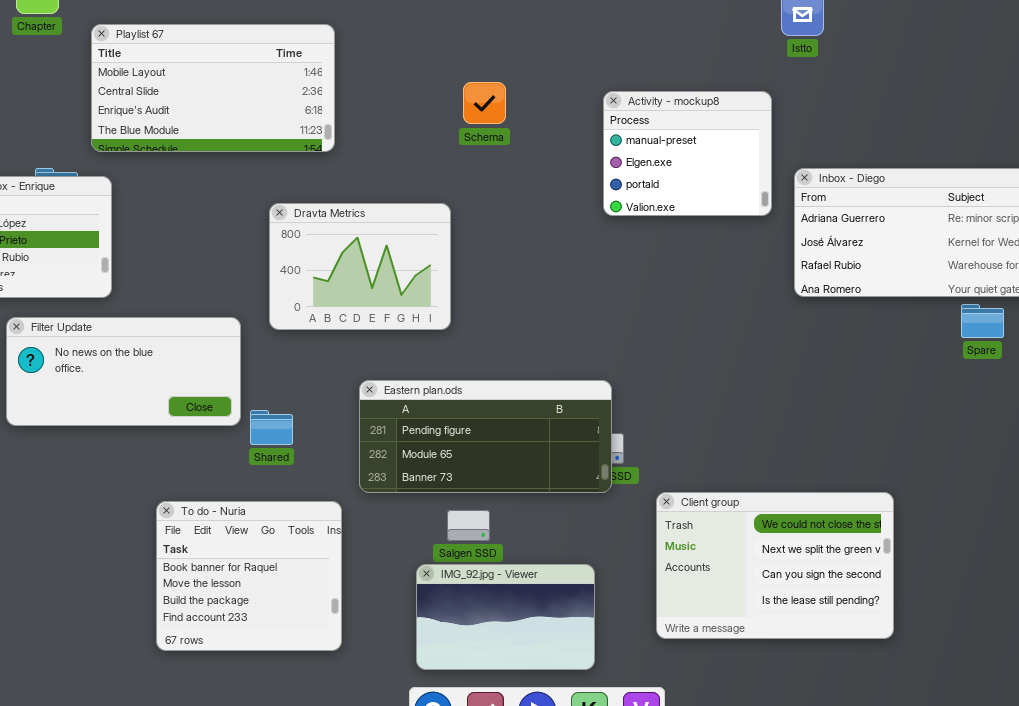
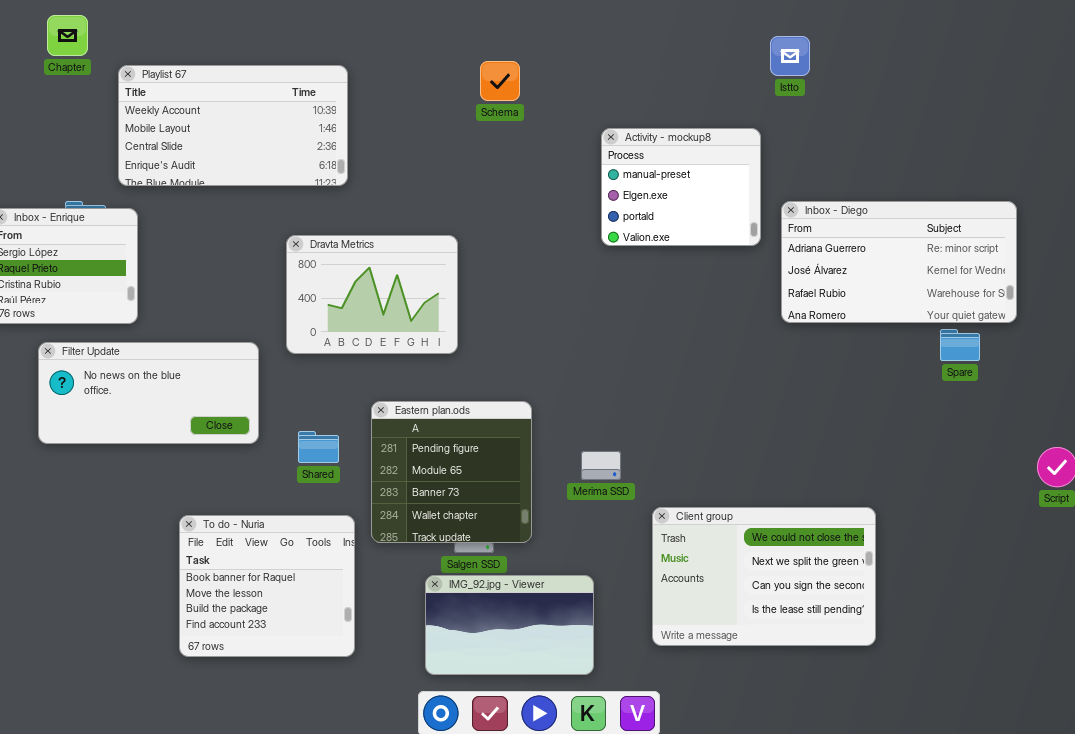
Playlist 67: [91,24,335,152] -> [118,65,348,186], scrolled up 1 row
Schema: [463,82,506,124] -> [480,61,520,101], moved
Eastern plan.ods: [359,380,612,493] -> [371,401,532,543], resized
Shared: [250,410,293,445] -> [298,431,339,463], moved

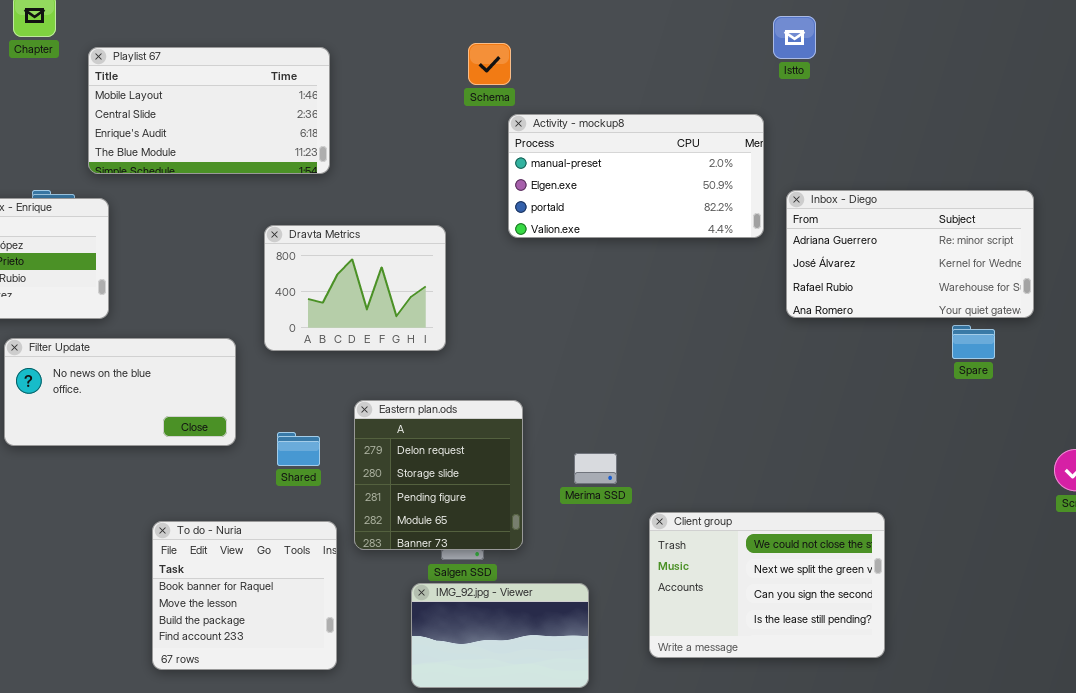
Playlist 67: [118,65,348,186] -> [88,47,330,174], scrolled down 1 row
Activity - mockup8: [601,128,761,246] -> [508,114,764,238], resized
Eastern plan.ods: [371,401,532,543] -> [354,400,523,550], scrolled up 2 rows

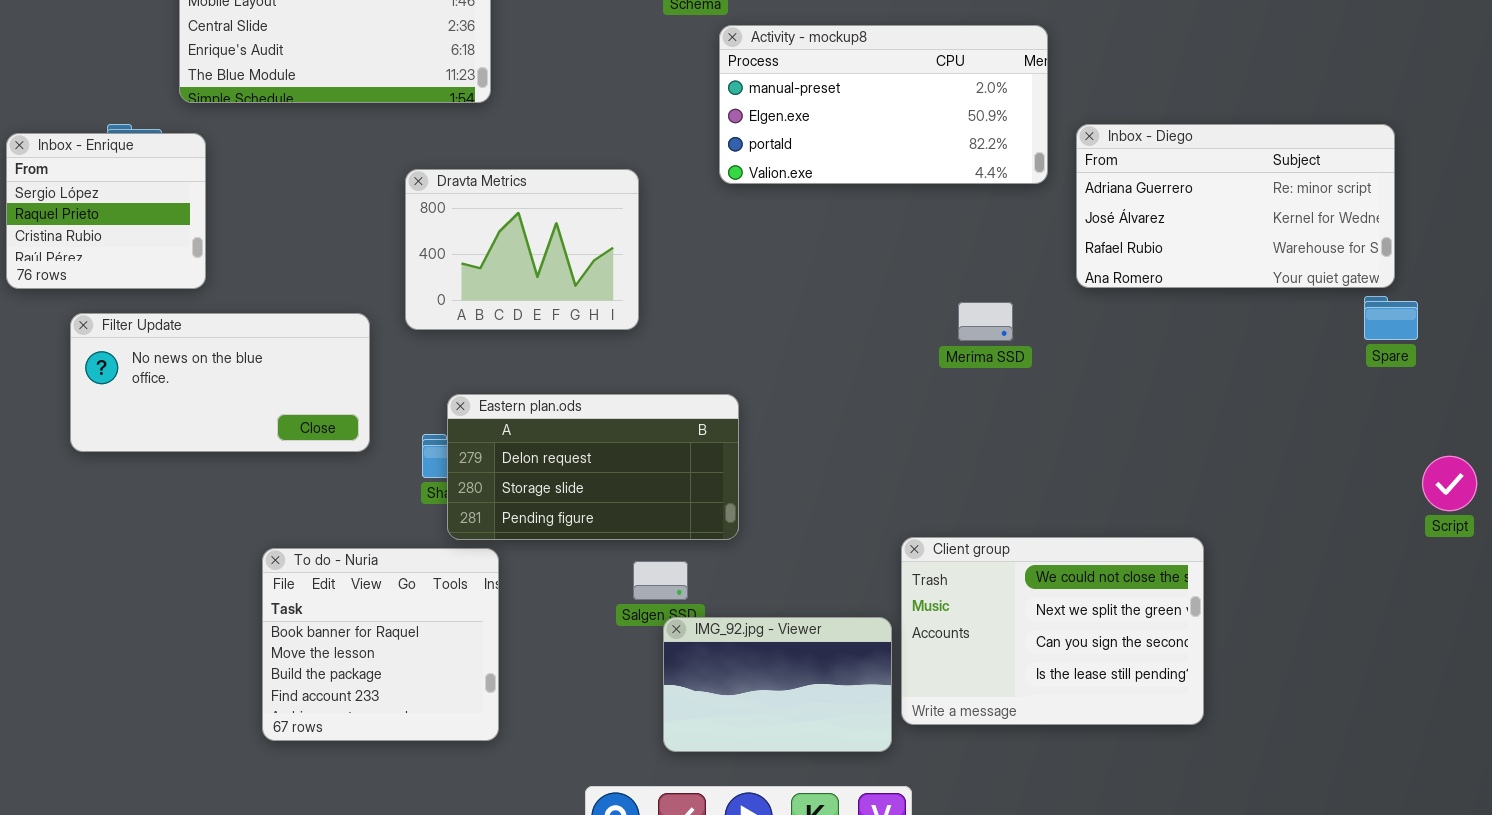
Spare: [952,325,995,359] -> [1364,296,1418,340], moved
Eastern plan.ods: [354,400,523,550] -> [447,394,739,540], resized
Merima SSD: [574,453,617,484] -> [958,302,1013,341], moved
IMG_92.jpg - Viewer: [411,583,589,688] -> [663,617,892,752], moved

